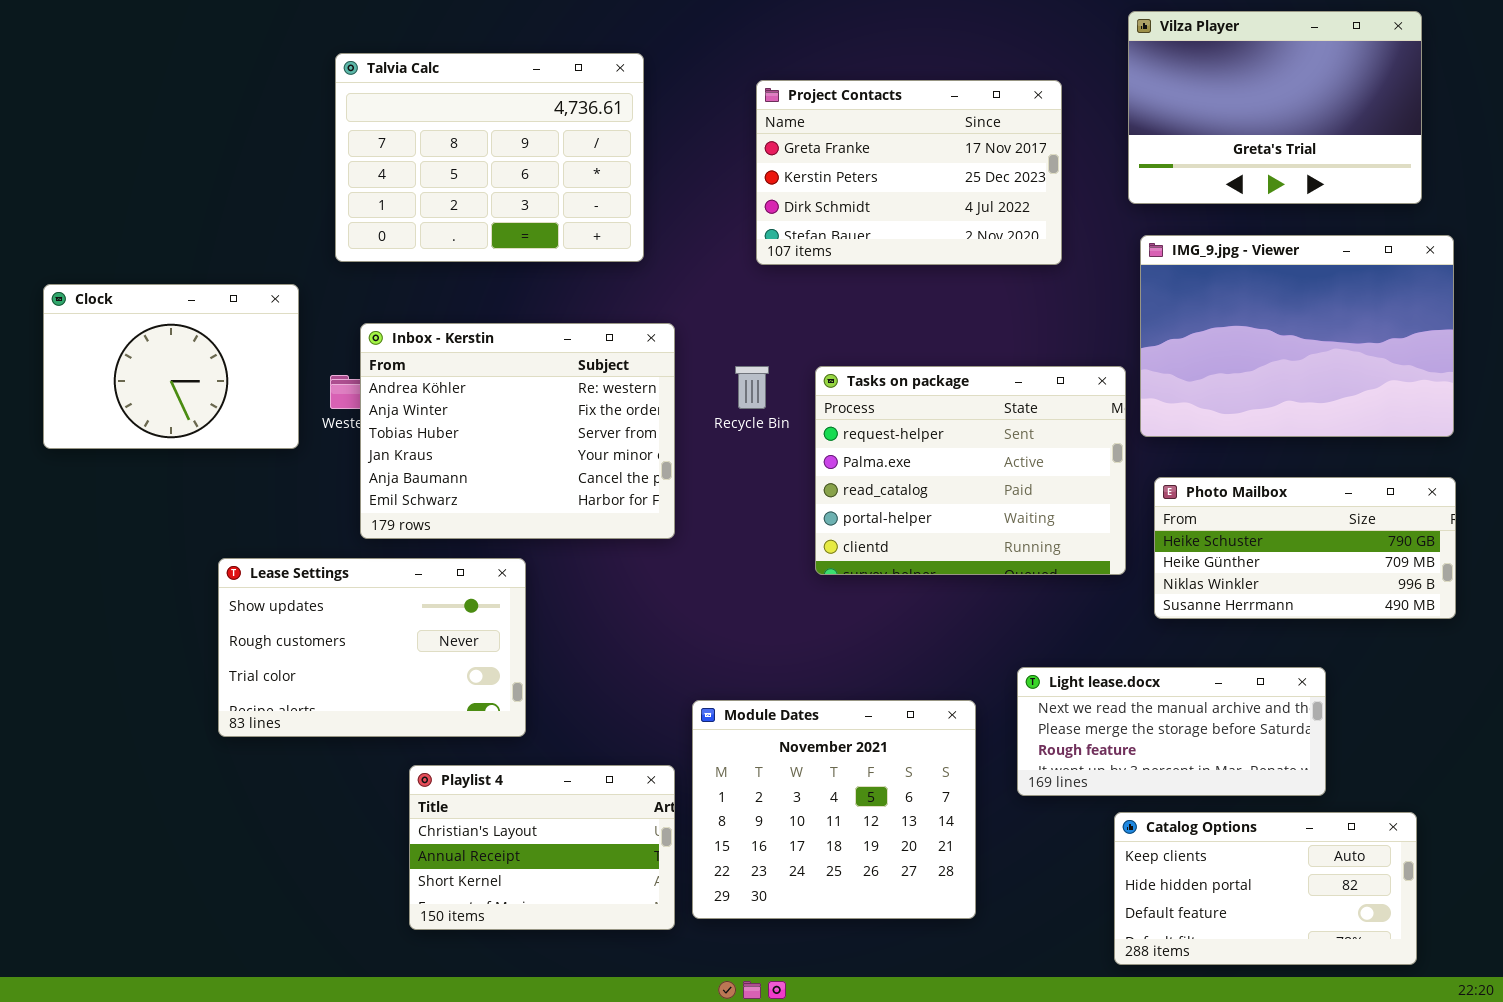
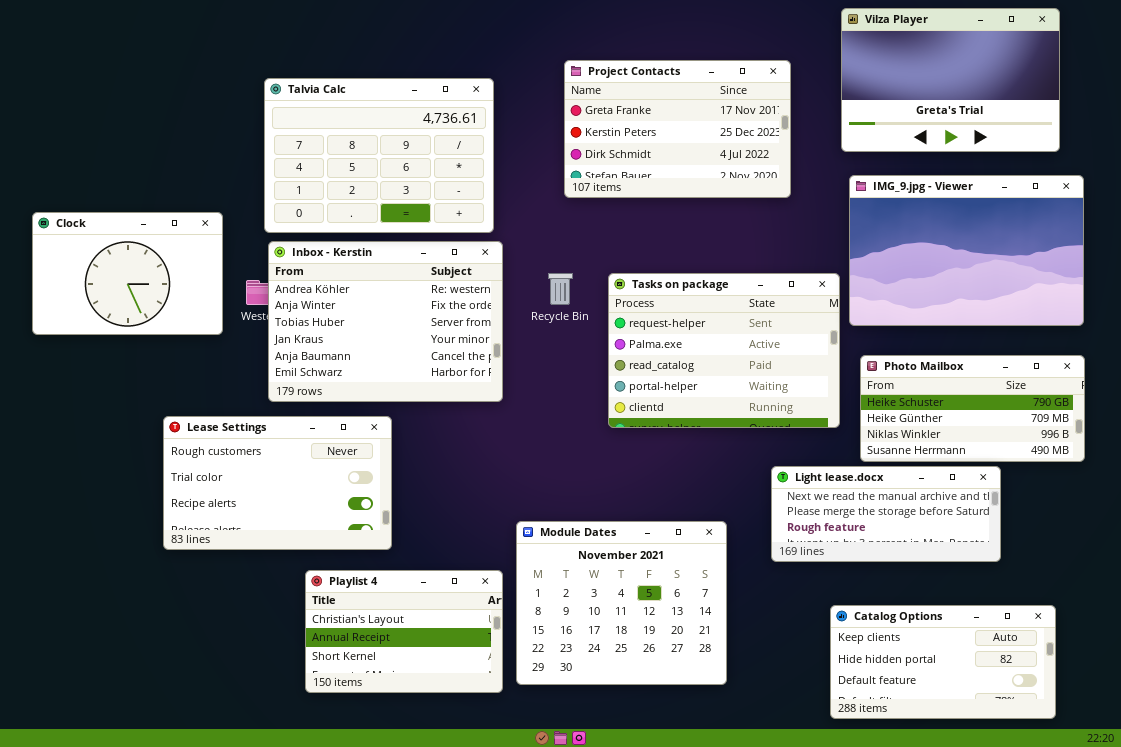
Talvia Calc: [335,53,644,262] -> [264,78,494,233], moved
Lease Settings: [218,558,526,737] -> [163,416,392,550], scrolled down 1 row
Light lease.docx: [1017,667,1326,796] -> [771,466,1001,562], moved

